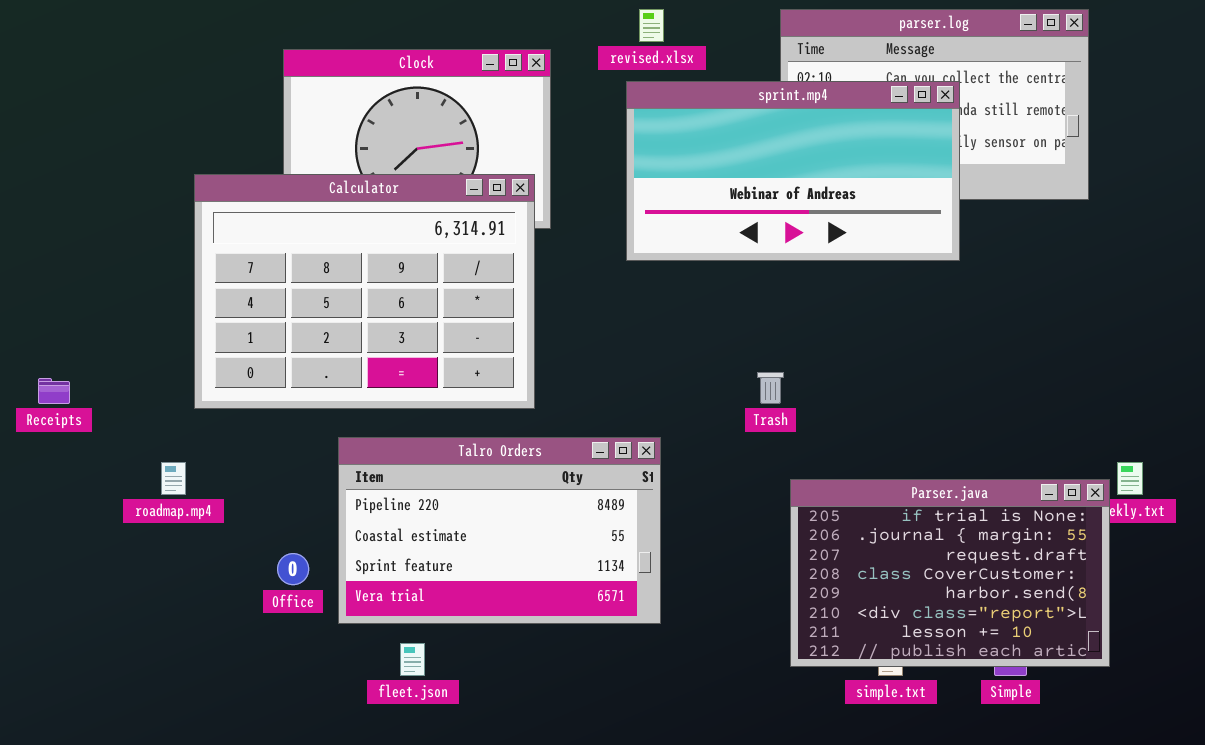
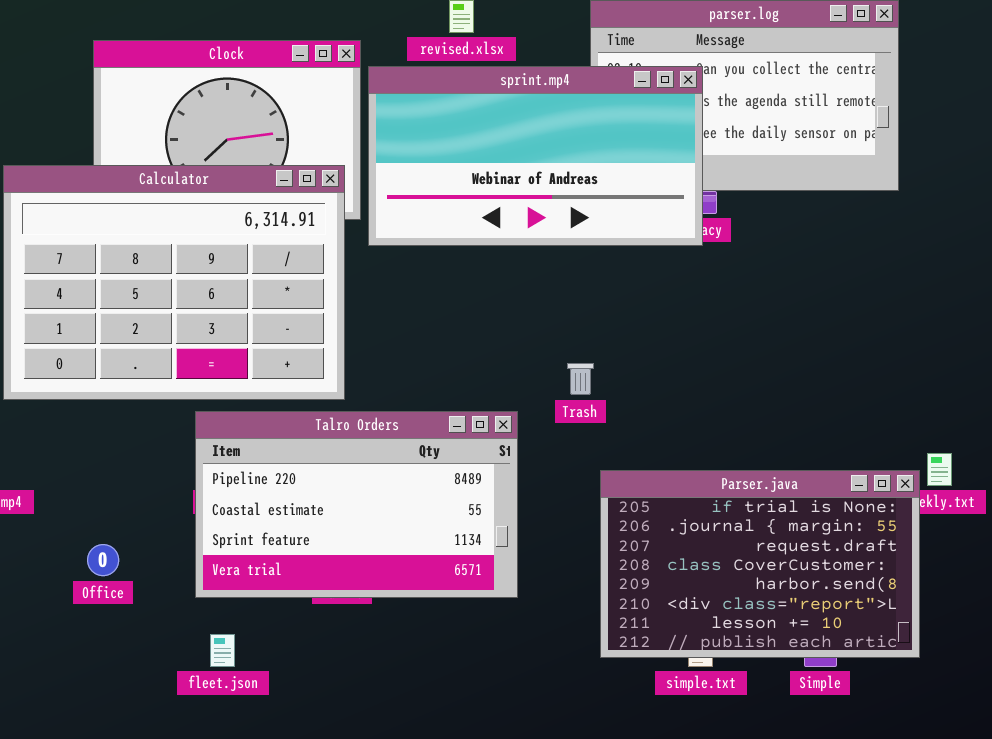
sprint.mp4: [626,81,960,261] -> [368,66,703,246], moved
Talro Orders: [338,437,661,624] -> [195,411,518,598], moved

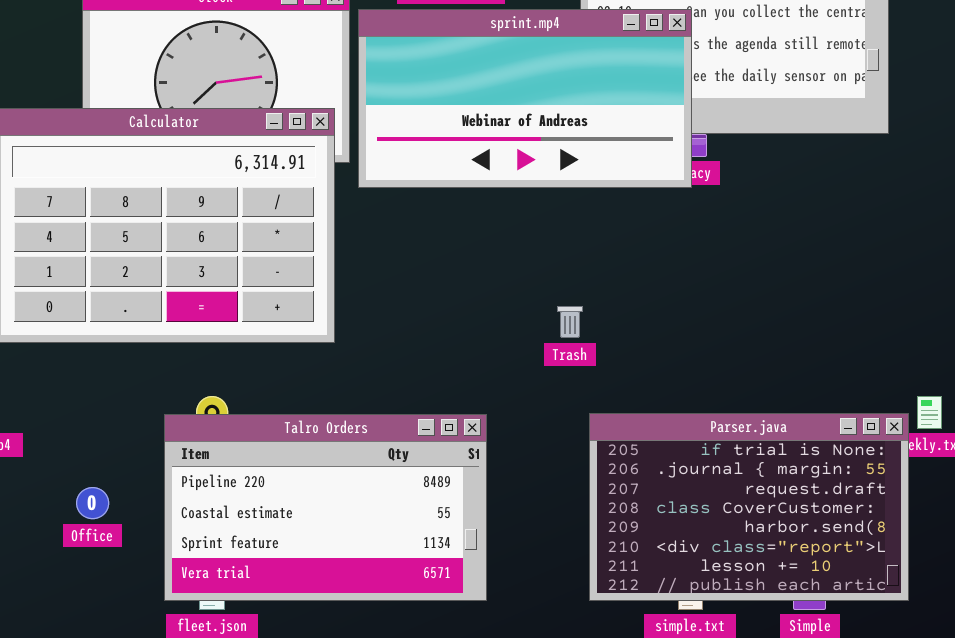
Talro Orders: [195,411,518,598] -> [164,414,487,601], moved

